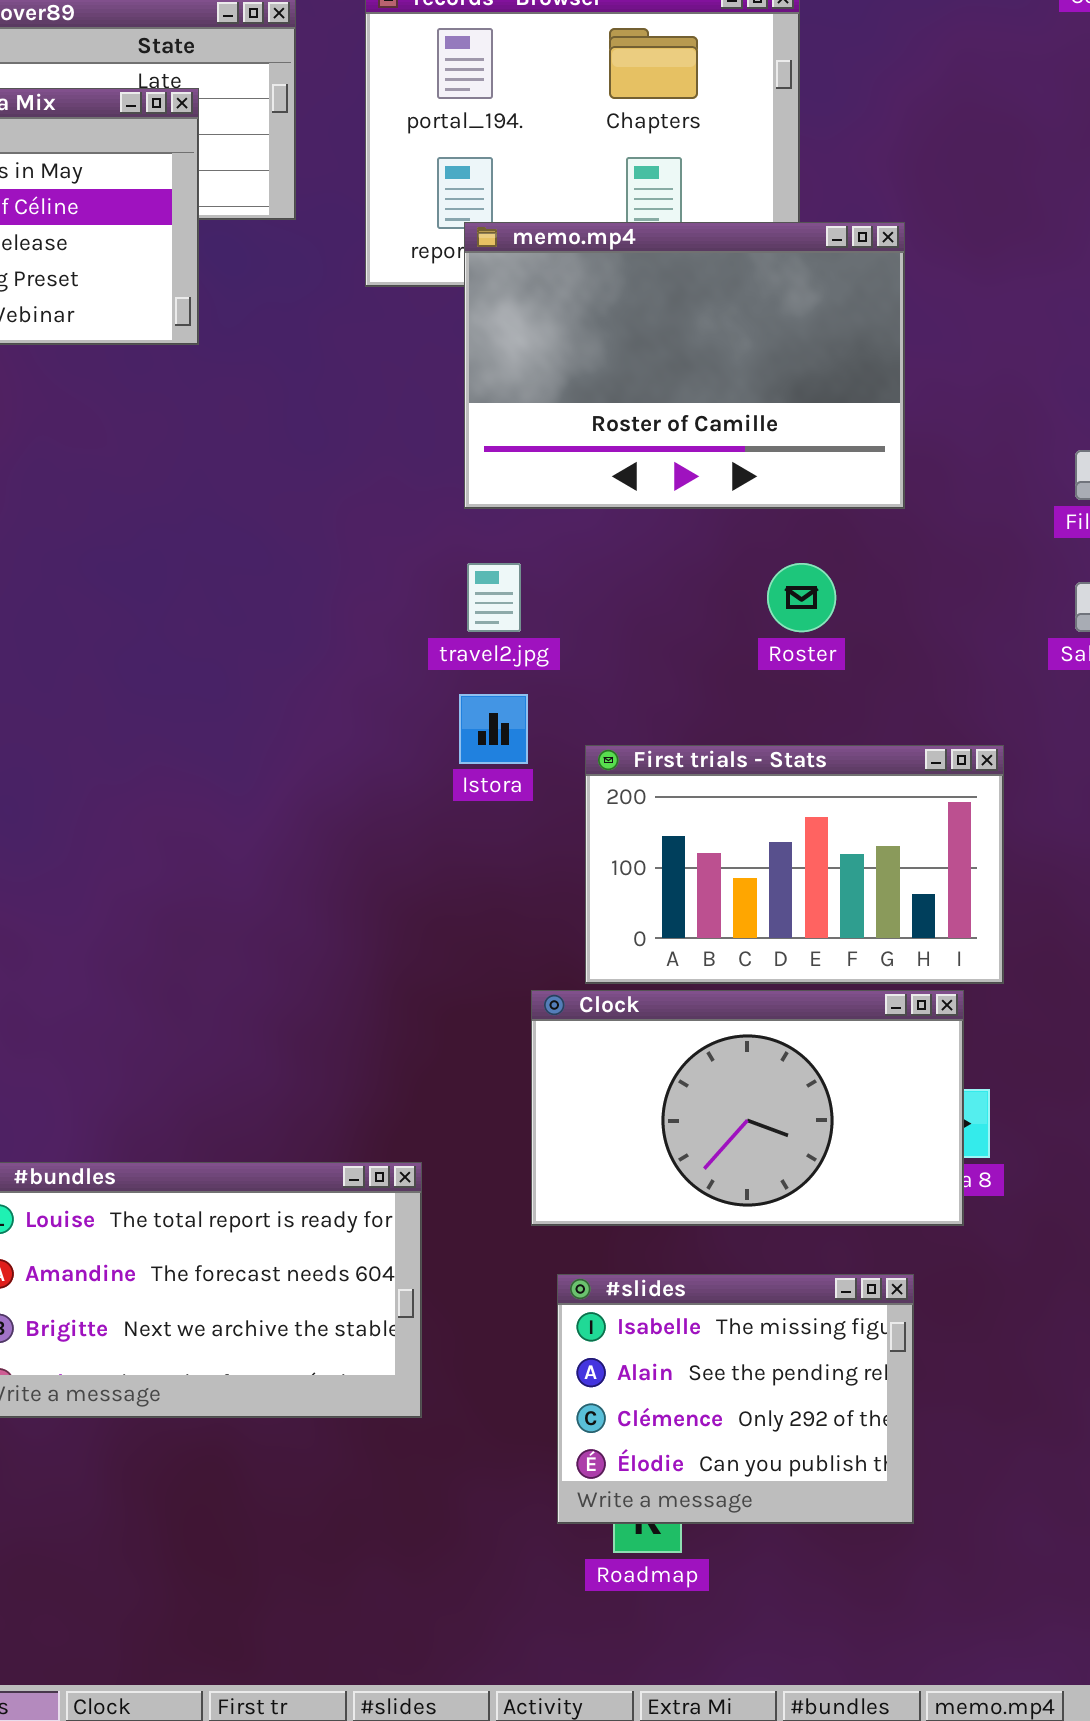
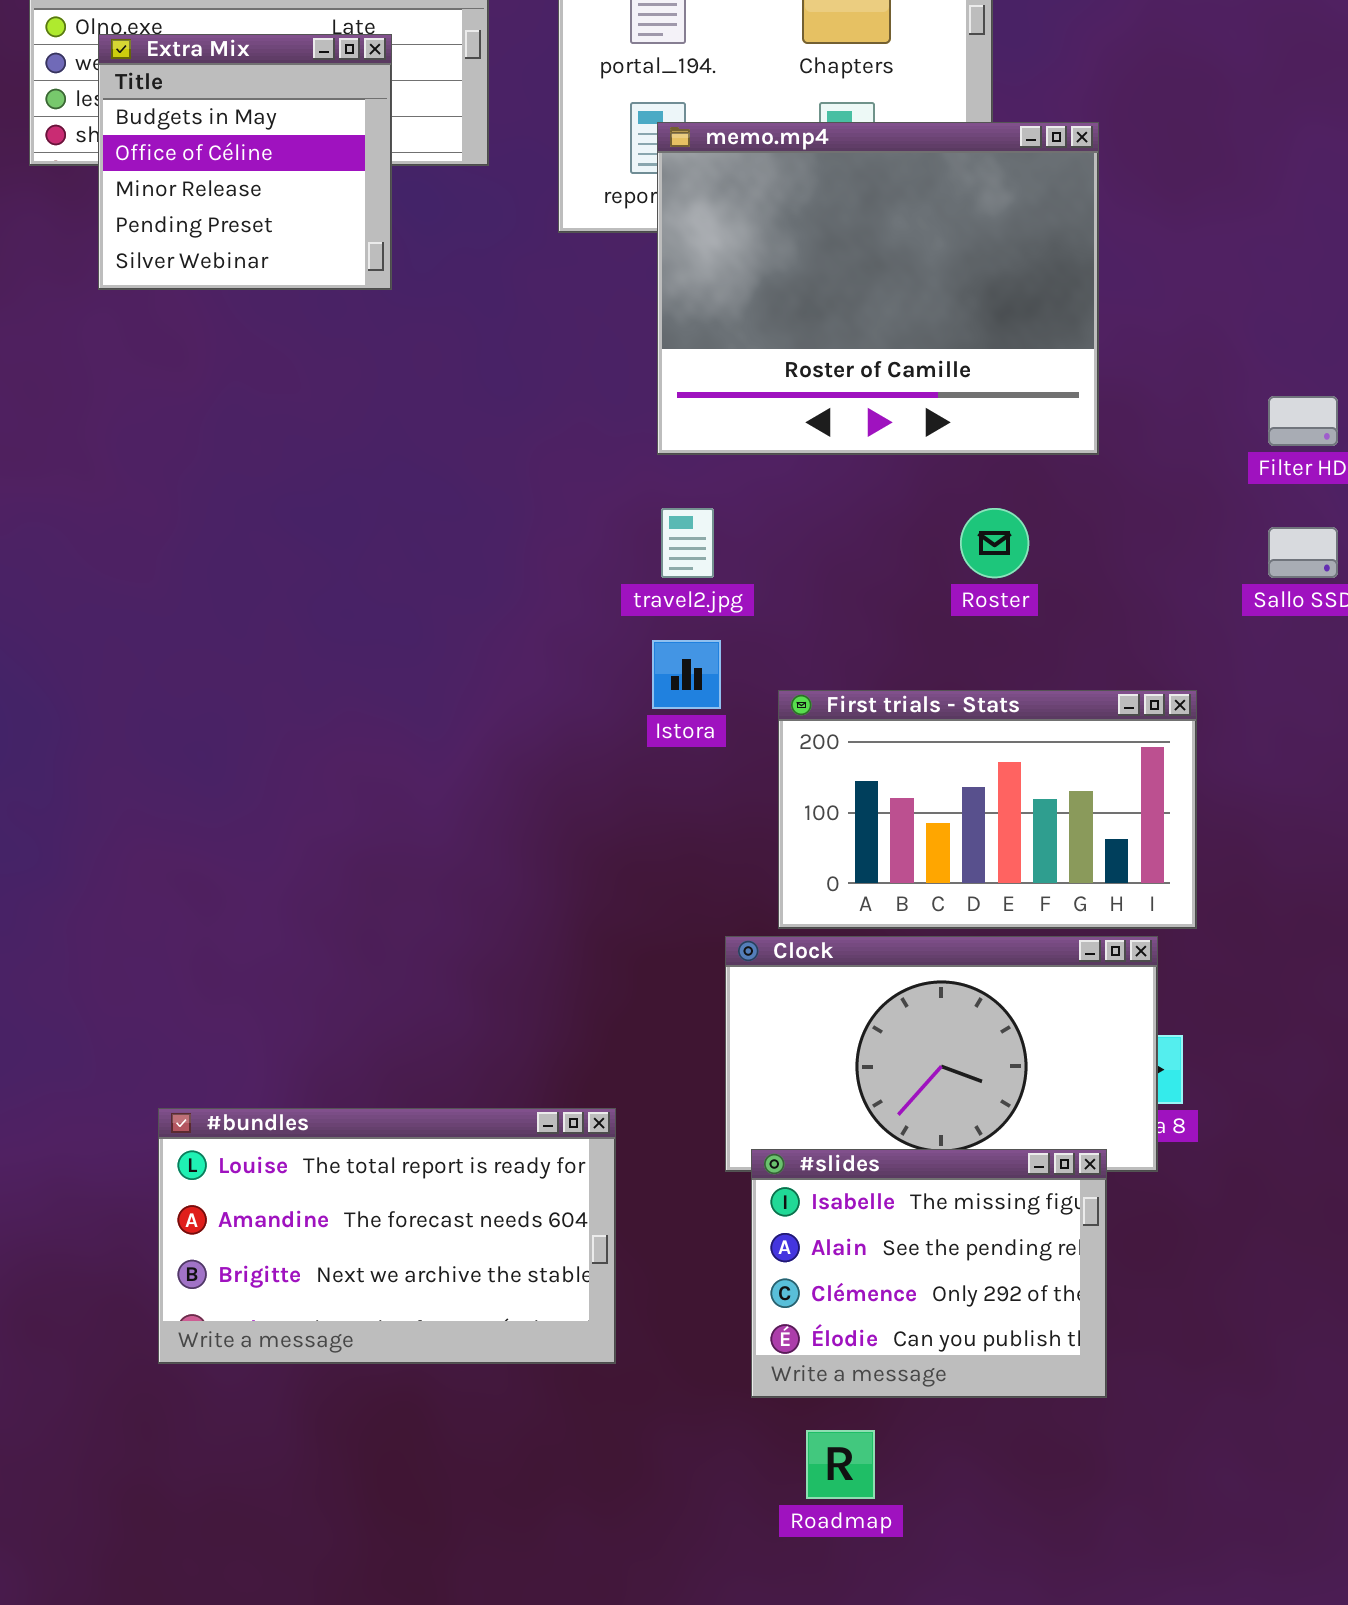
memo.mp4: [464,222,905,509] -> [657,122,1099,455], resized
#slides: [557,1274,914,1524] -> [751,1149,1107,1398], moved

